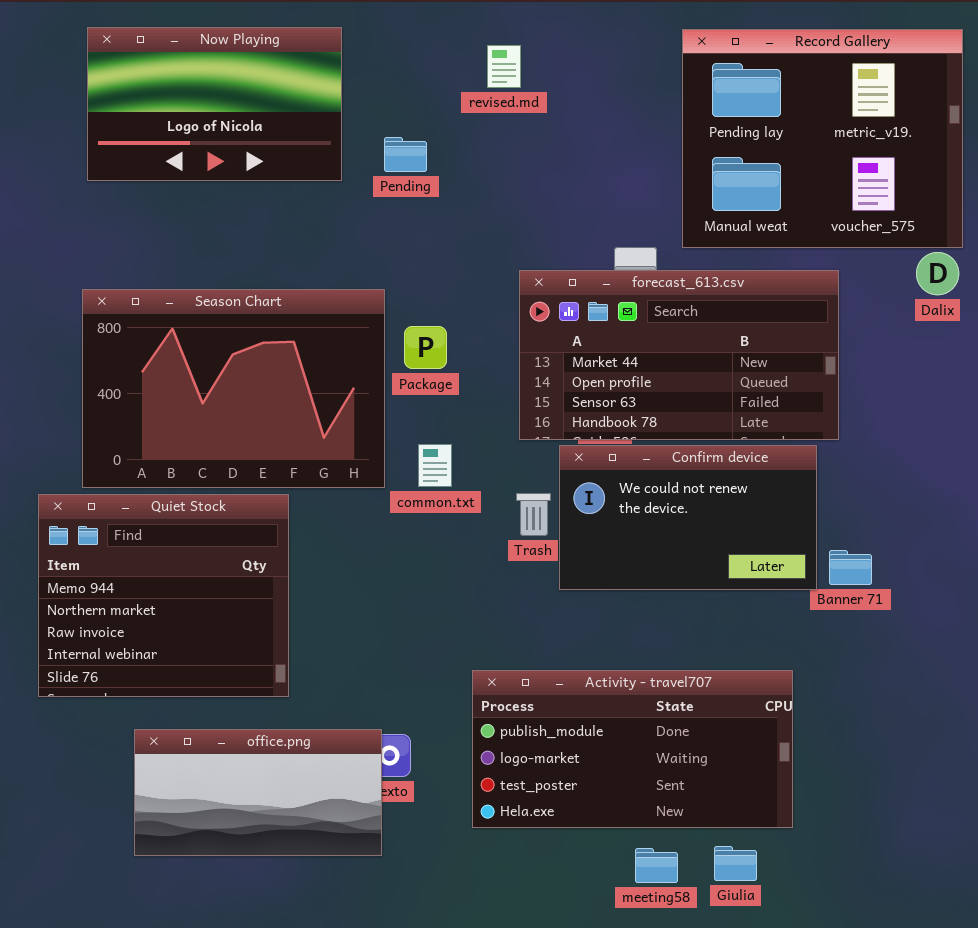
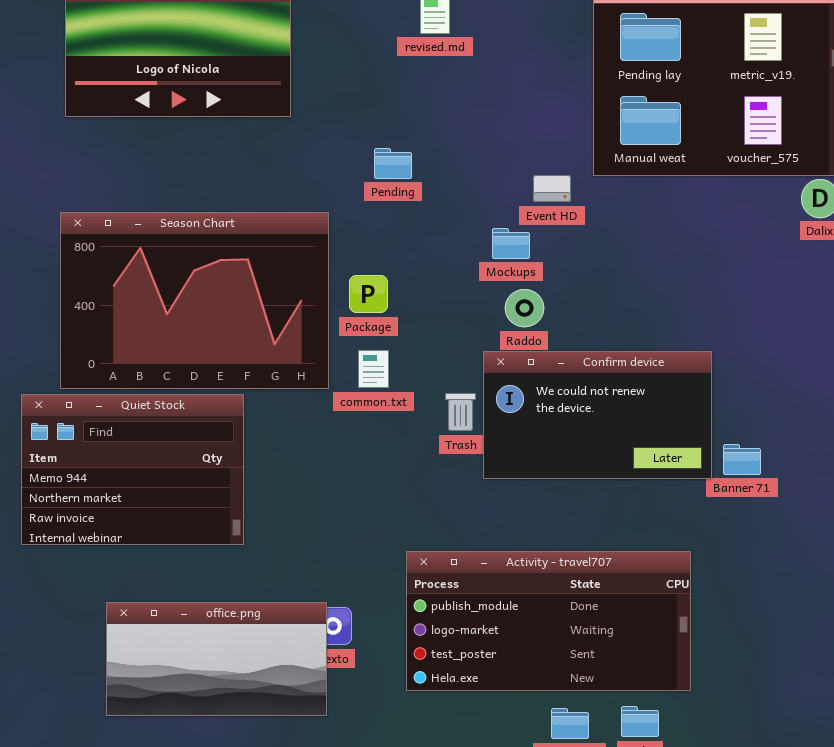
Pending: [384,137,427,172] -> [374,148,412,179], moved
forecast_613.csv: [519,270,839,440] -> none, closed
Package: [404,326,447,369] -> [349,275,388,313], moved
Quiet Stock: [38,494,289,697] -> [21,394,244,545], resized

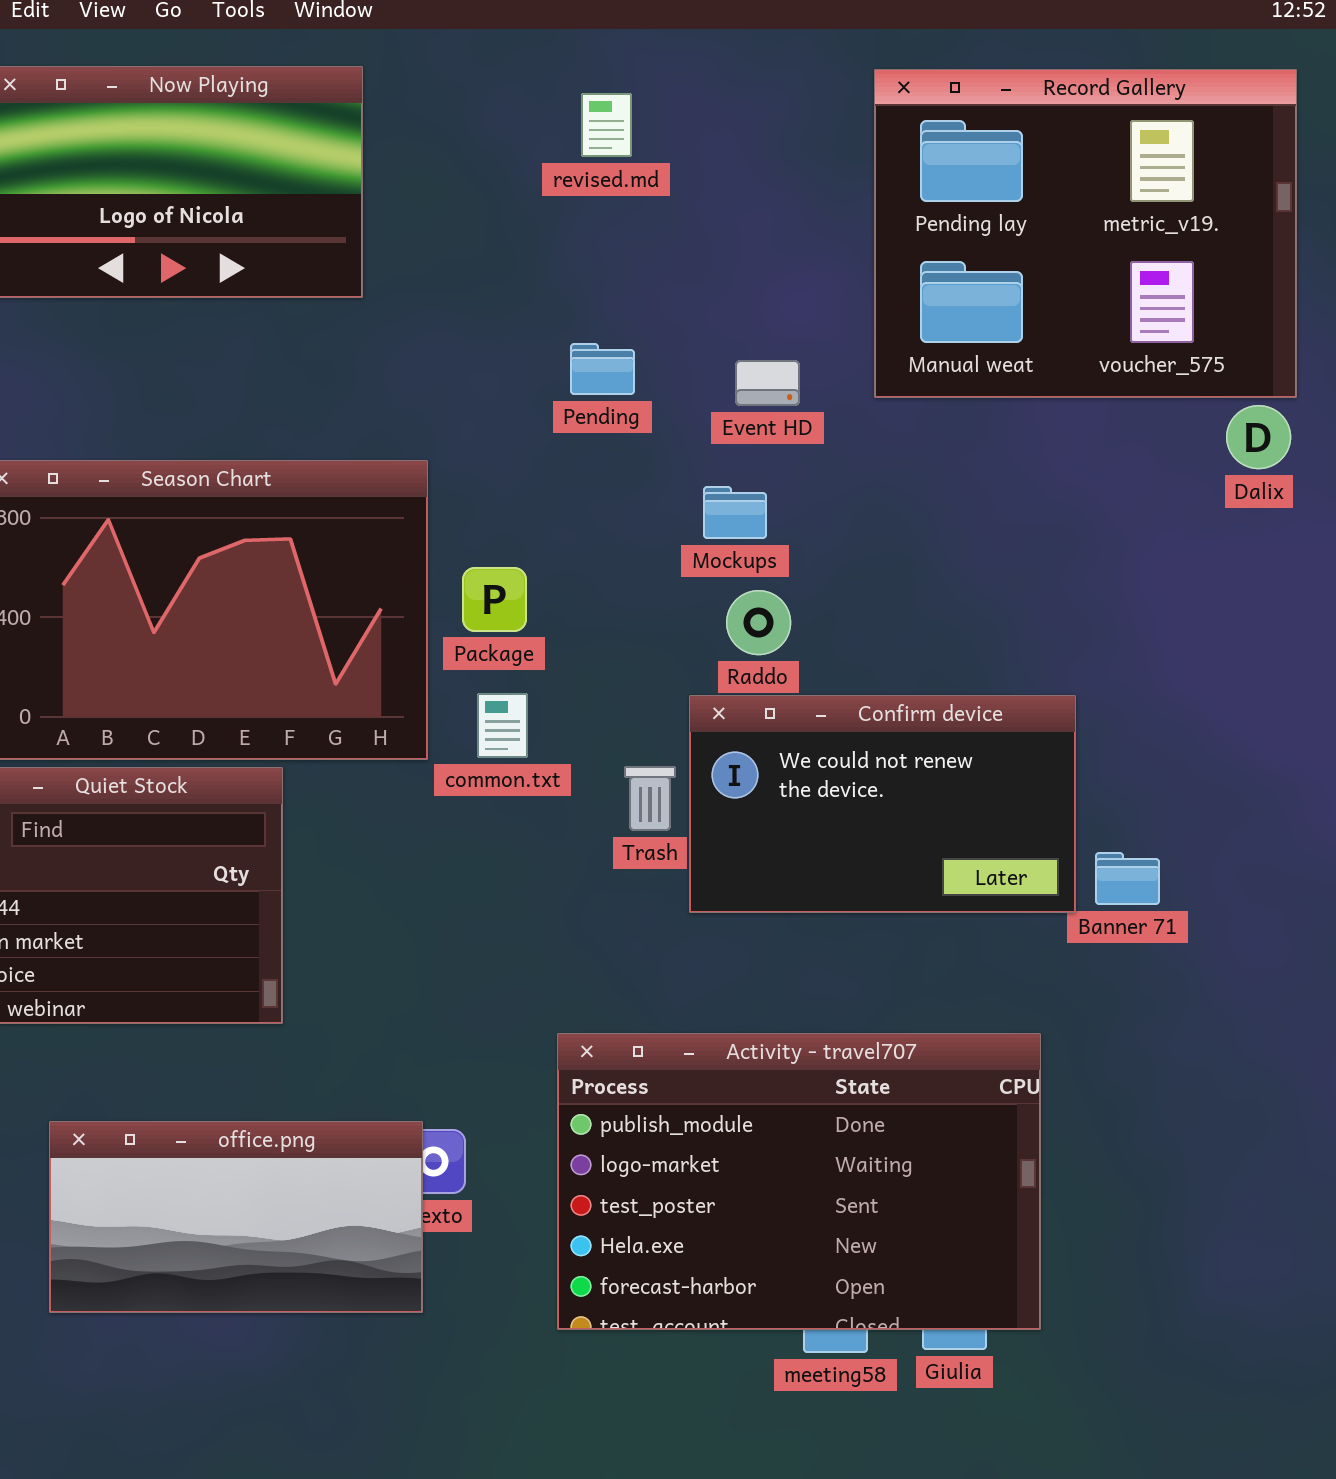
Pending: [374,148,412,179] -> [570,343,635,395], moved
Event HD: [533,175,571,202] -> [735,360,800,406], moved
Activity - travel707: [406,551,691,691] -> [557,1033,1041,1330], resized

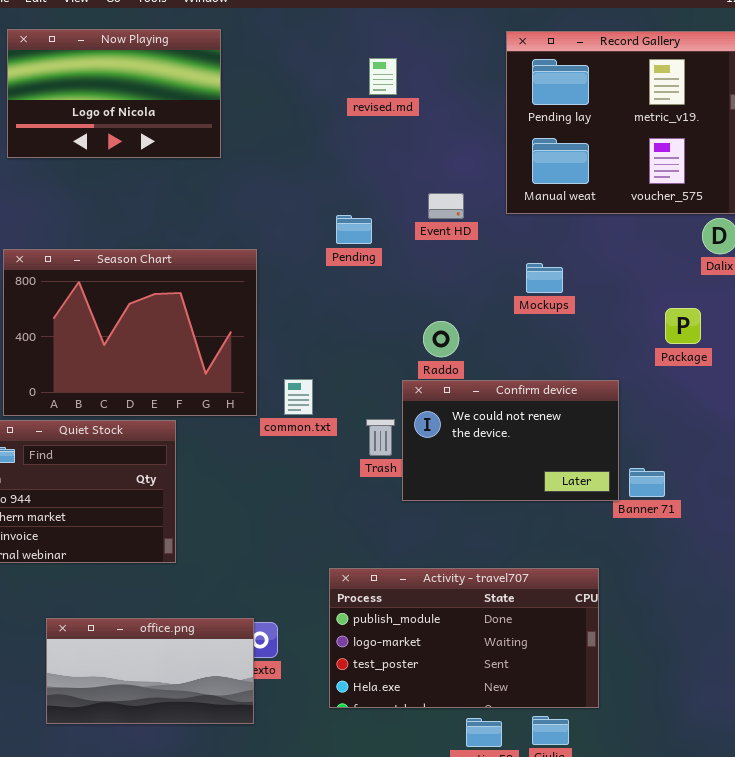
revised.md: [581,93,632,157] -> [369,58,397,95], moved
Pending: [570,343,635,395] -> [336,215,372,244], moved
Mockups: [703,486,767,539] -> [526,263,563,293], moved
Package: [462,567,527,632] -> [665,308,701,344], moved
Activity - travel707: [557,1033,1041,1330] -> [329,568,599,708], resized

